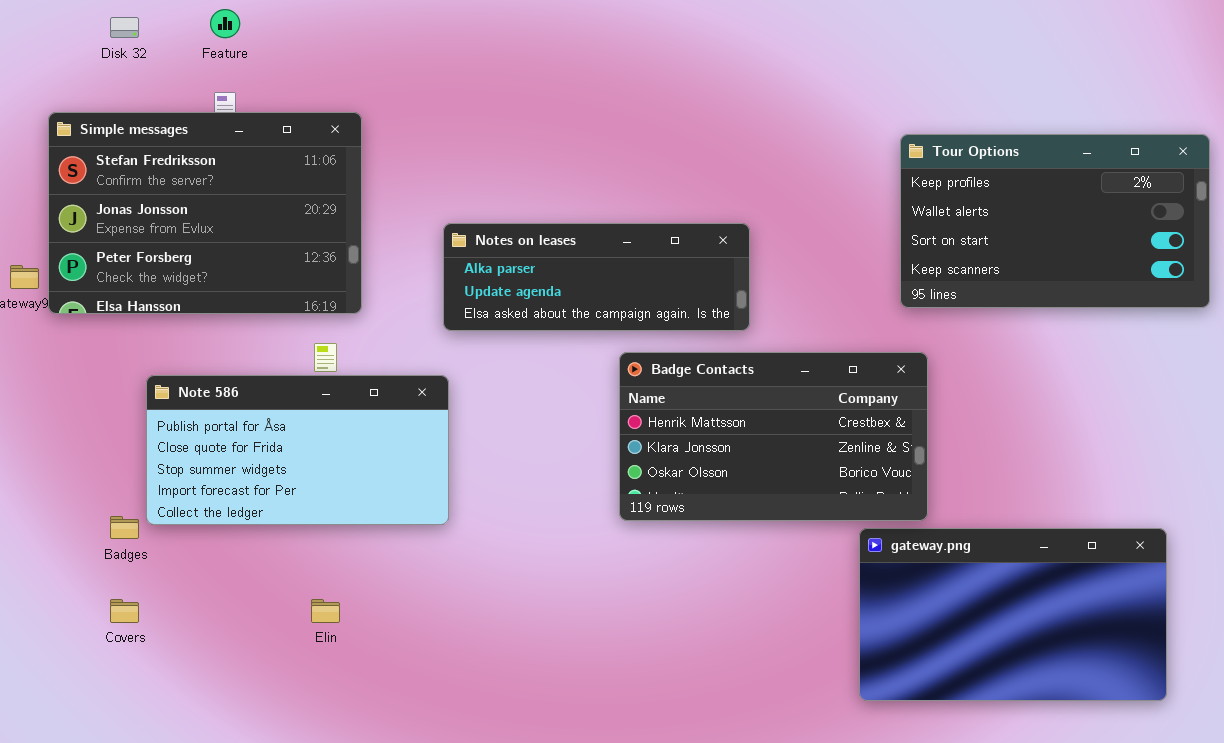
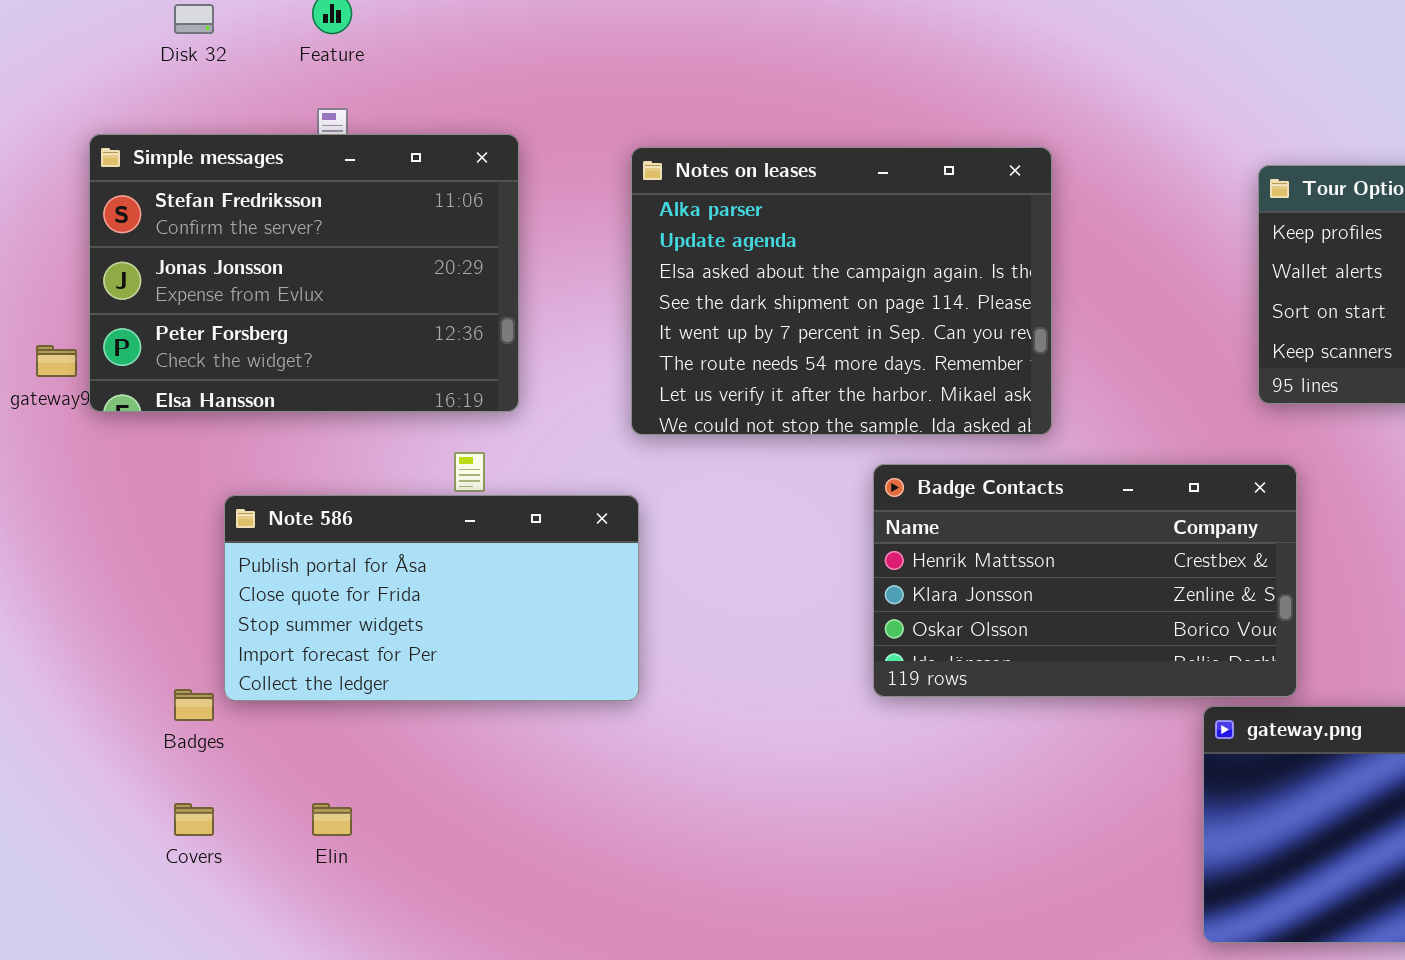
Notes on leases: [443,223,750,331] -> [631,147,1052,435], resized
Elin: [311,599,340,623] -> [312,803,352,836], moved

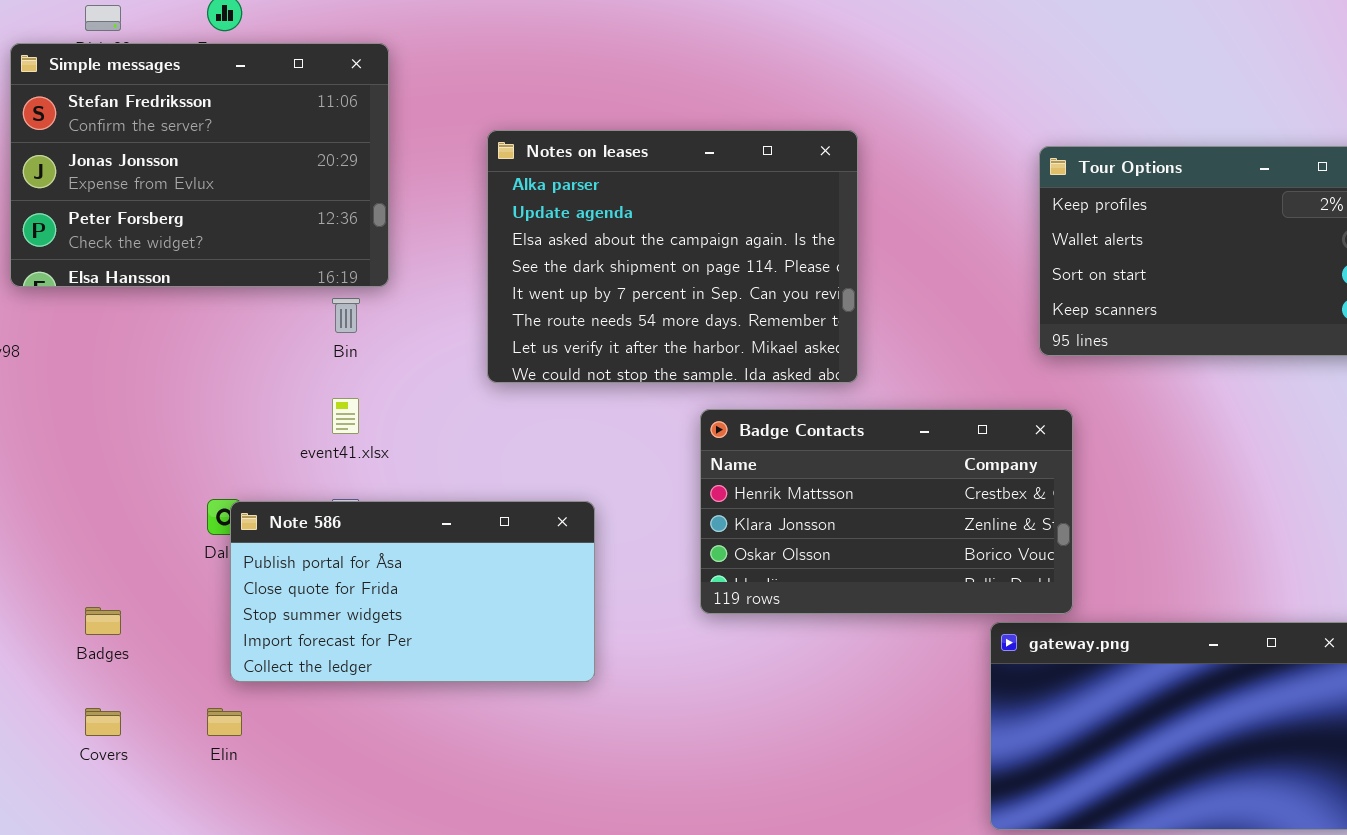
Simple messages: [89,134,519,412] -> [10,43,389,287], moved
Note 586: [224,495,639,701] -> [230,501,595,682], moved

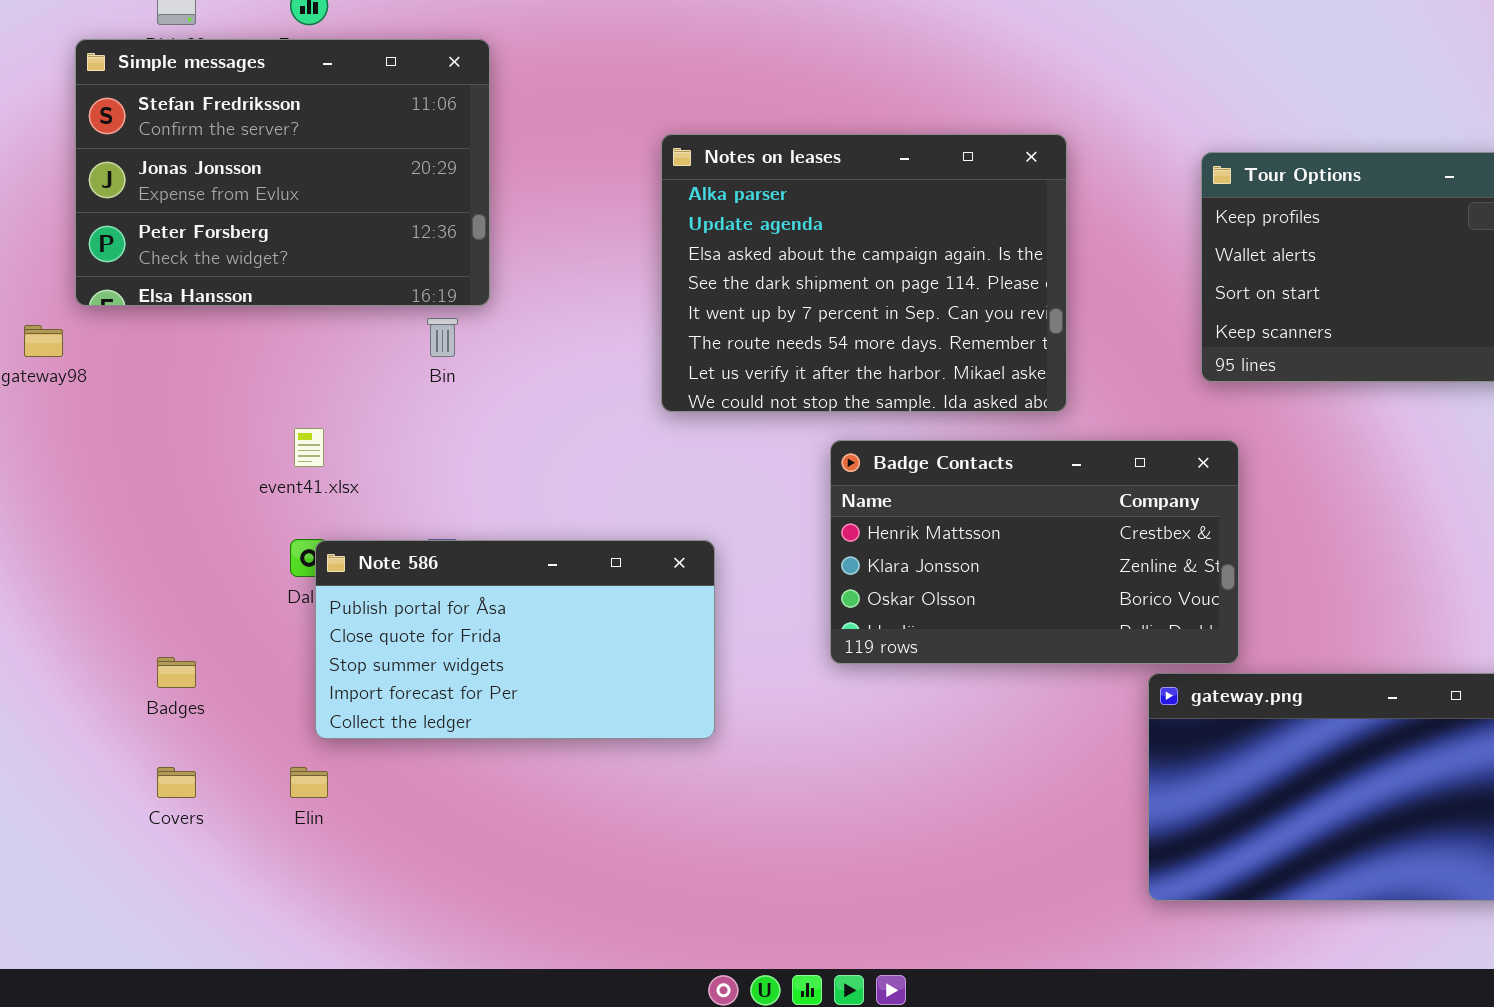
Notes on leases: [487,130,858,383] -> [661,134,1067,412], moved
event41.xlsx: [332,398,359,434] -> [294,428,324,467], moved

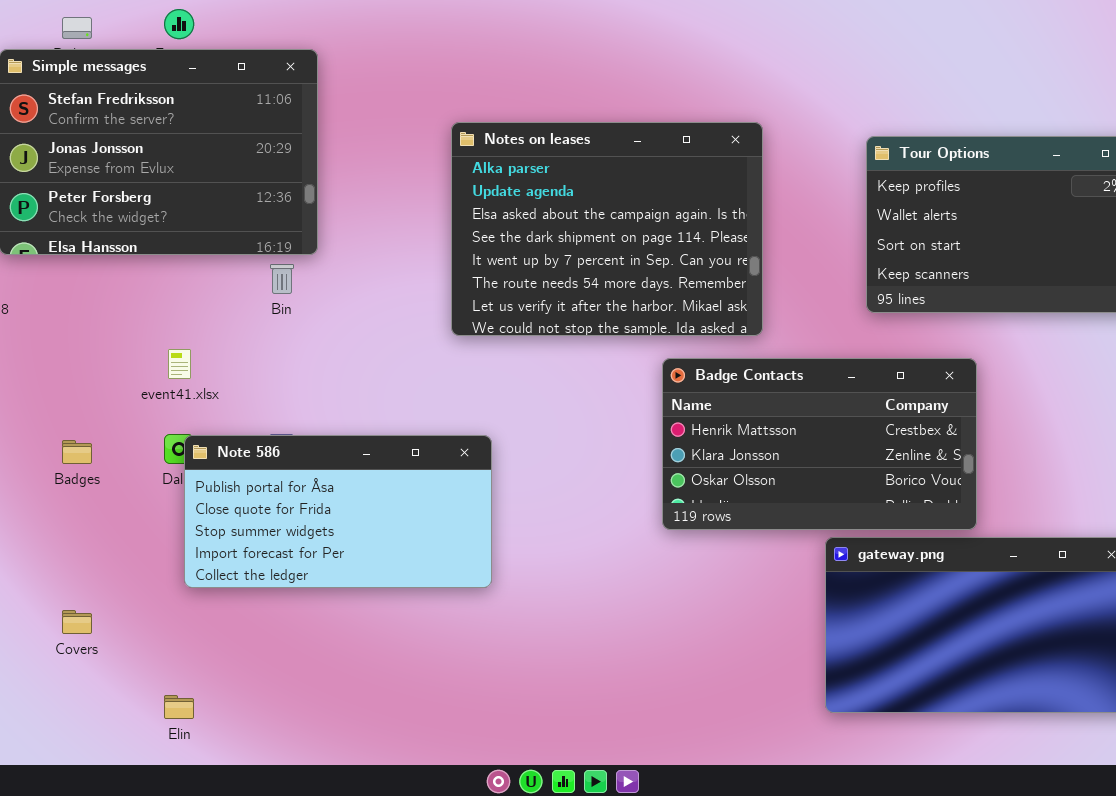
Badge Contacts: [830,440,1239,664] -> [662,358,977,530], moved
Badges: [157,657,196,688] -> [62,440,92,464], moved
Elin: [290,767,328,798] -> [164,695,194,719], moved

